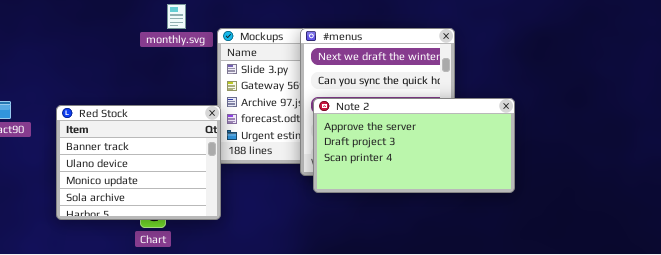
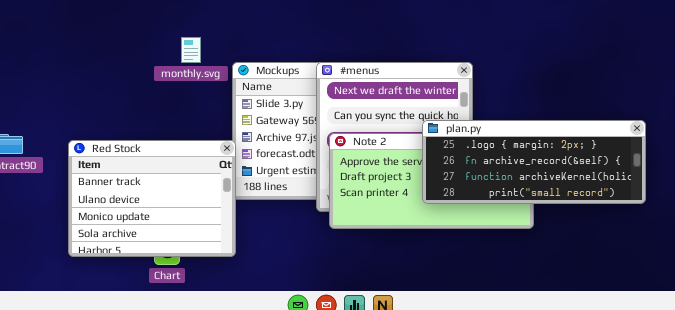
plan.py: none -> [422,120,646,204], opened

